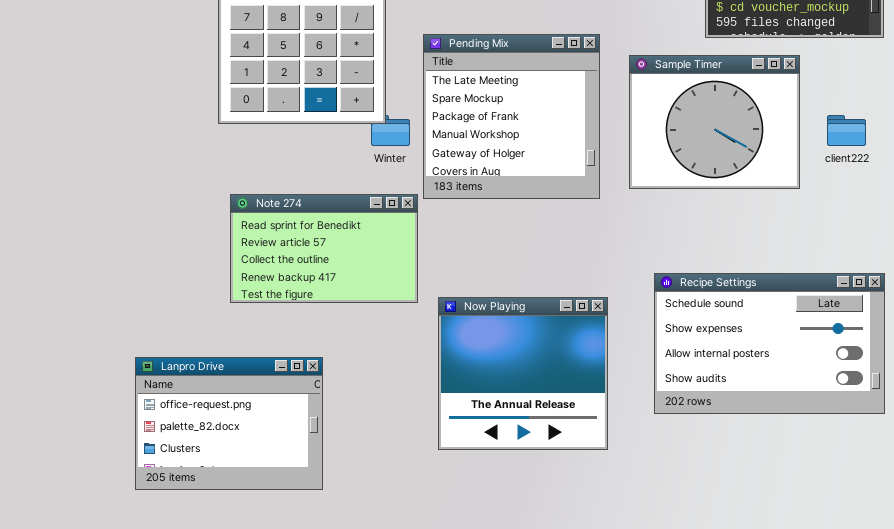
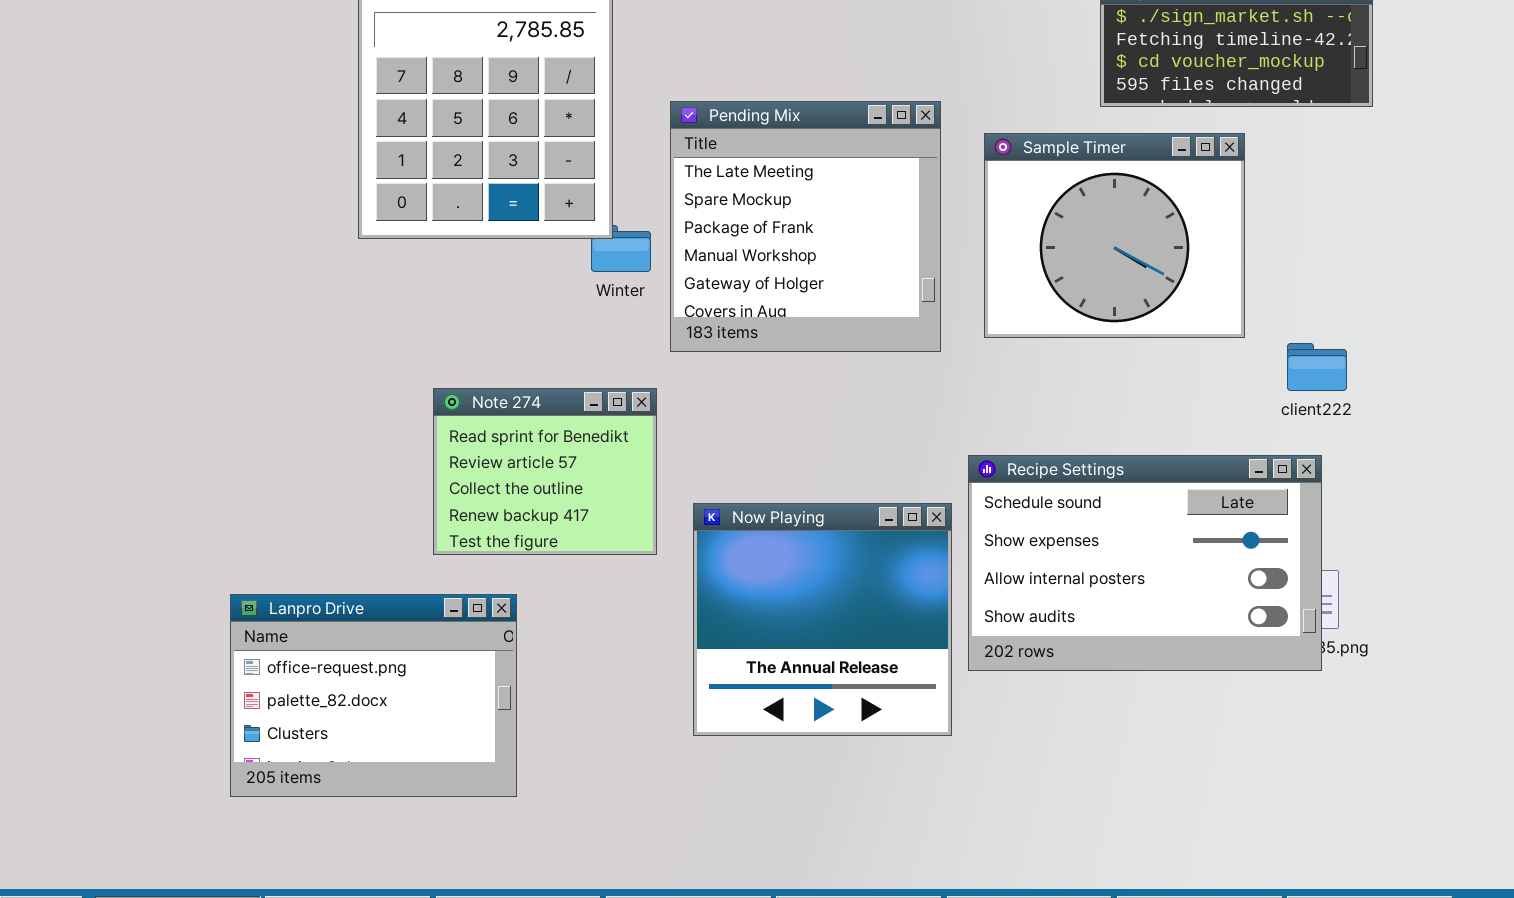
client222: [827,115,866,146] -> [1287,343,1347,391], moved
Note 274: [230,194,418,303] -> [433,388,657,555], moved, resized
Recipe Settings: [654,273,885,414] -> [968,455,1322,671], moved

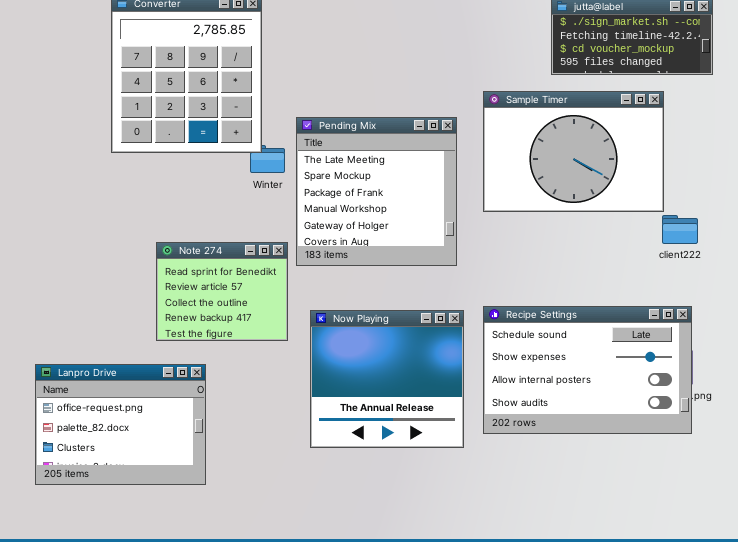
Pending Mix: [670,101,941,352] -> [296,117,457,266], moved
Sample Timer: [984,133,1245,338] -> [483,91,664,212], resized
Recipe Settings: [968,455,1322,671] -> [483,306,692,434], moved

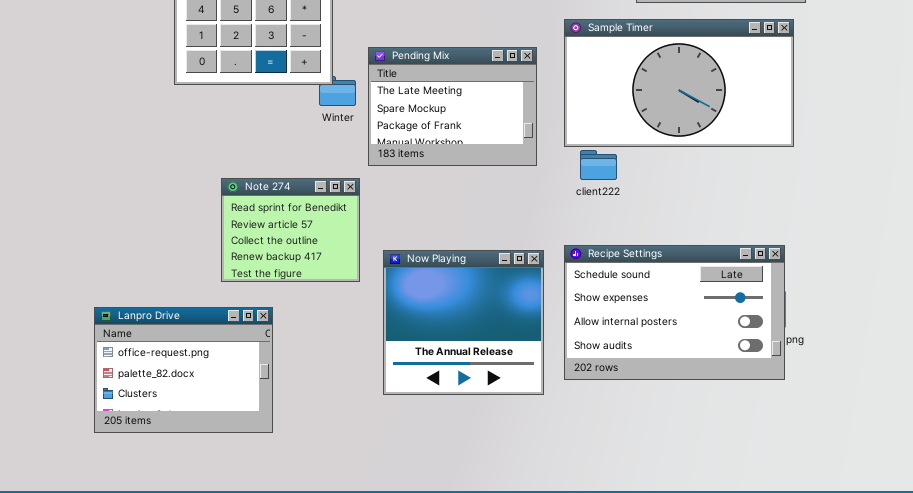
Sample Timer: [483,91,664,212] -> [564,19,794,147], resized
Pending Mix: [296,117,457,266] -> [368,47,537,166], resized
client222: [662,215,698,244] -> [580,150,617,180], moved

